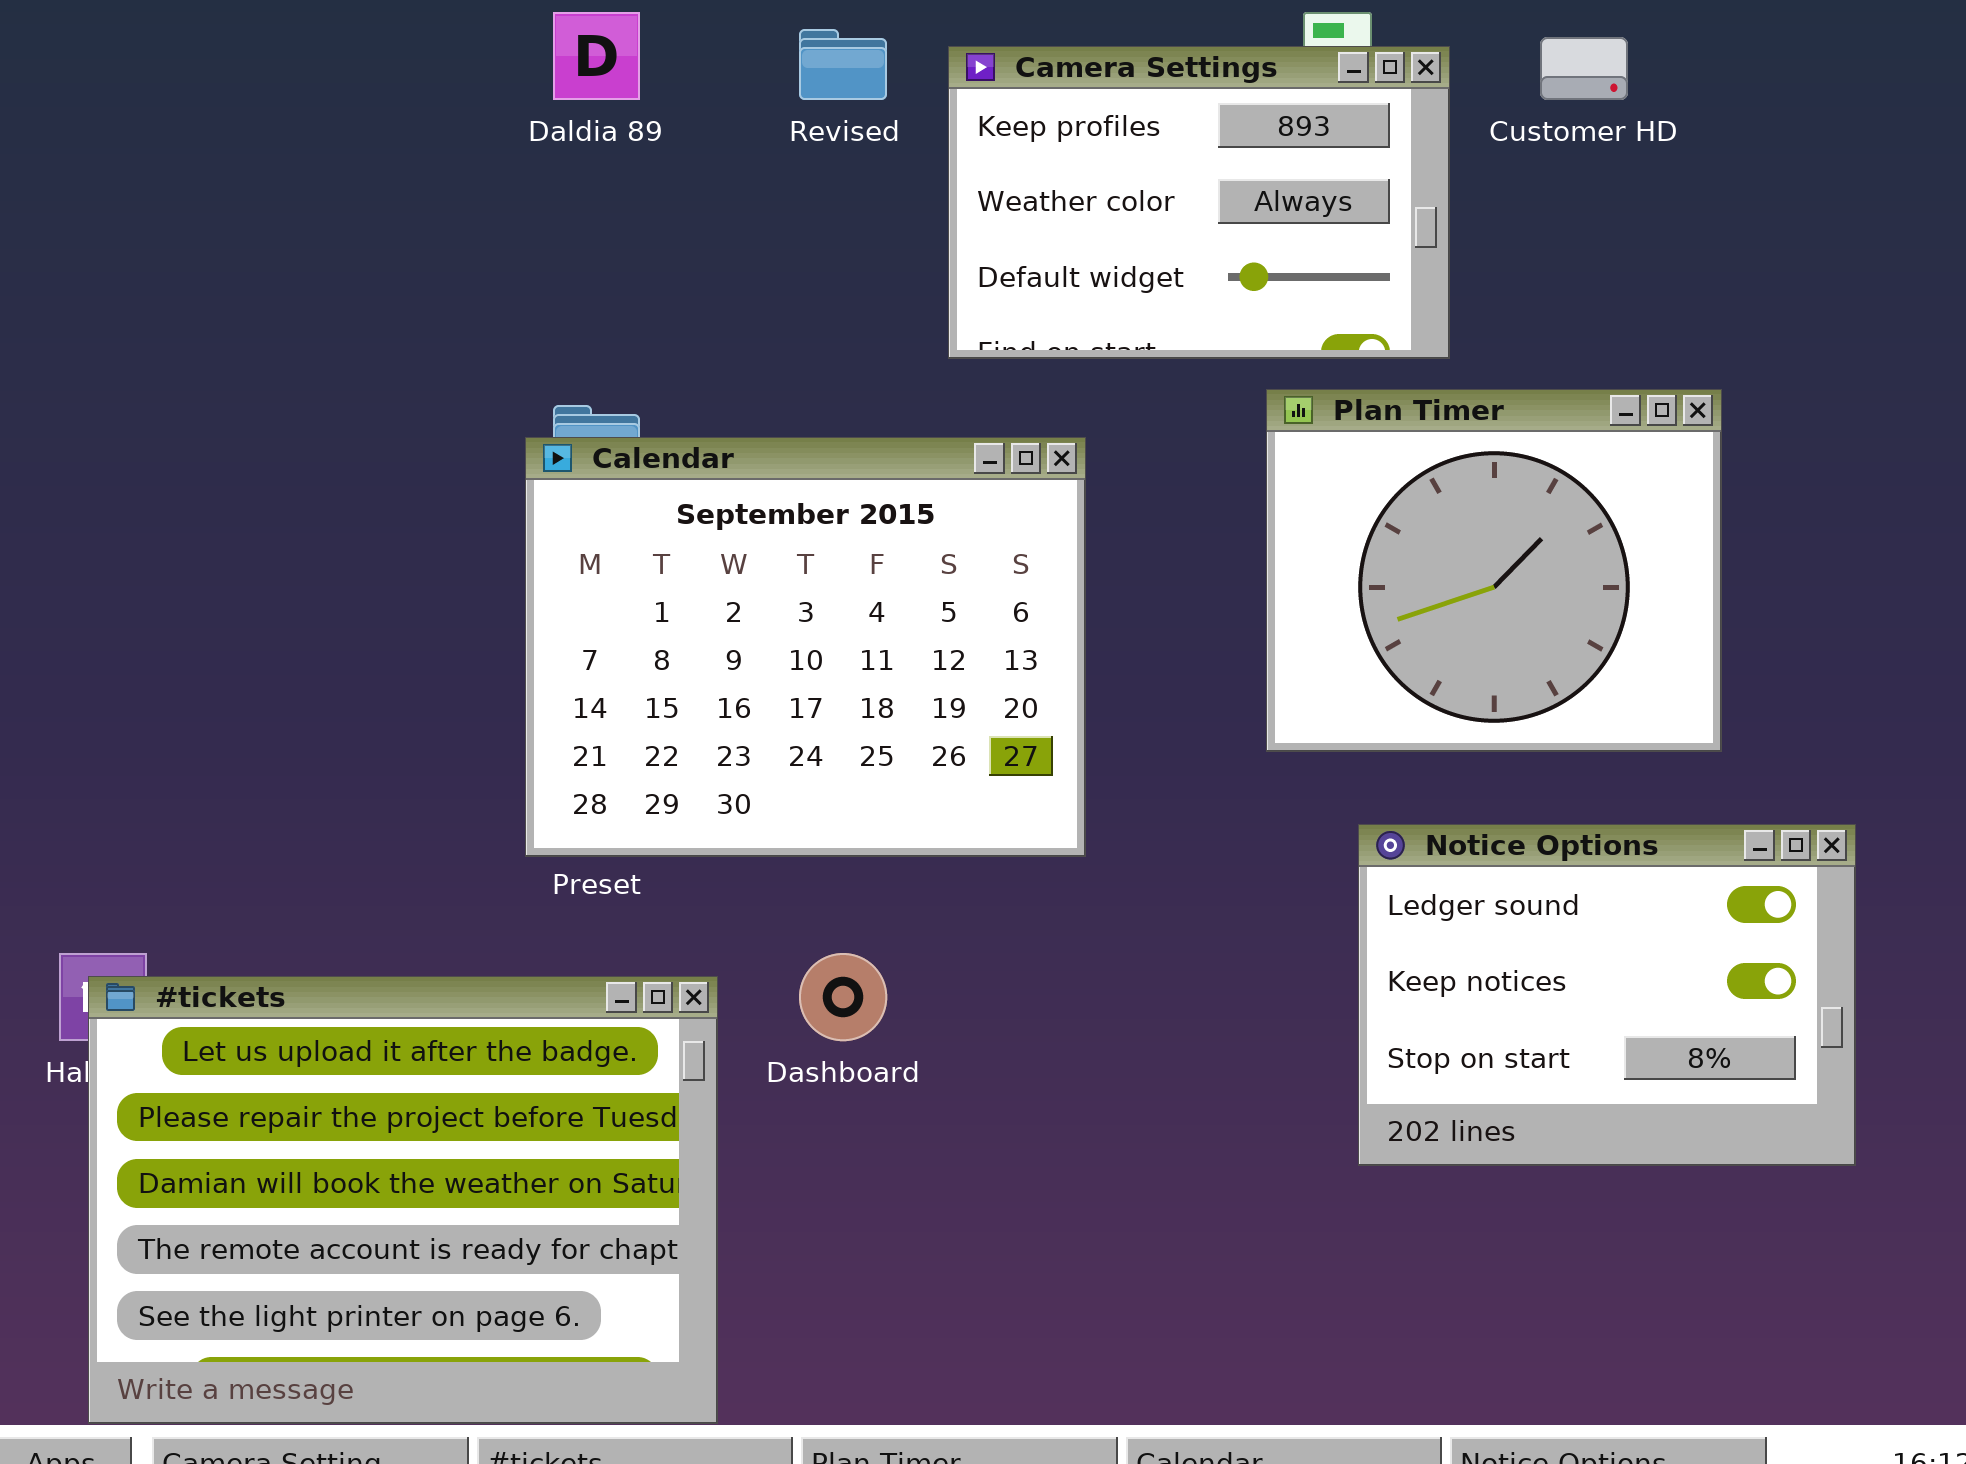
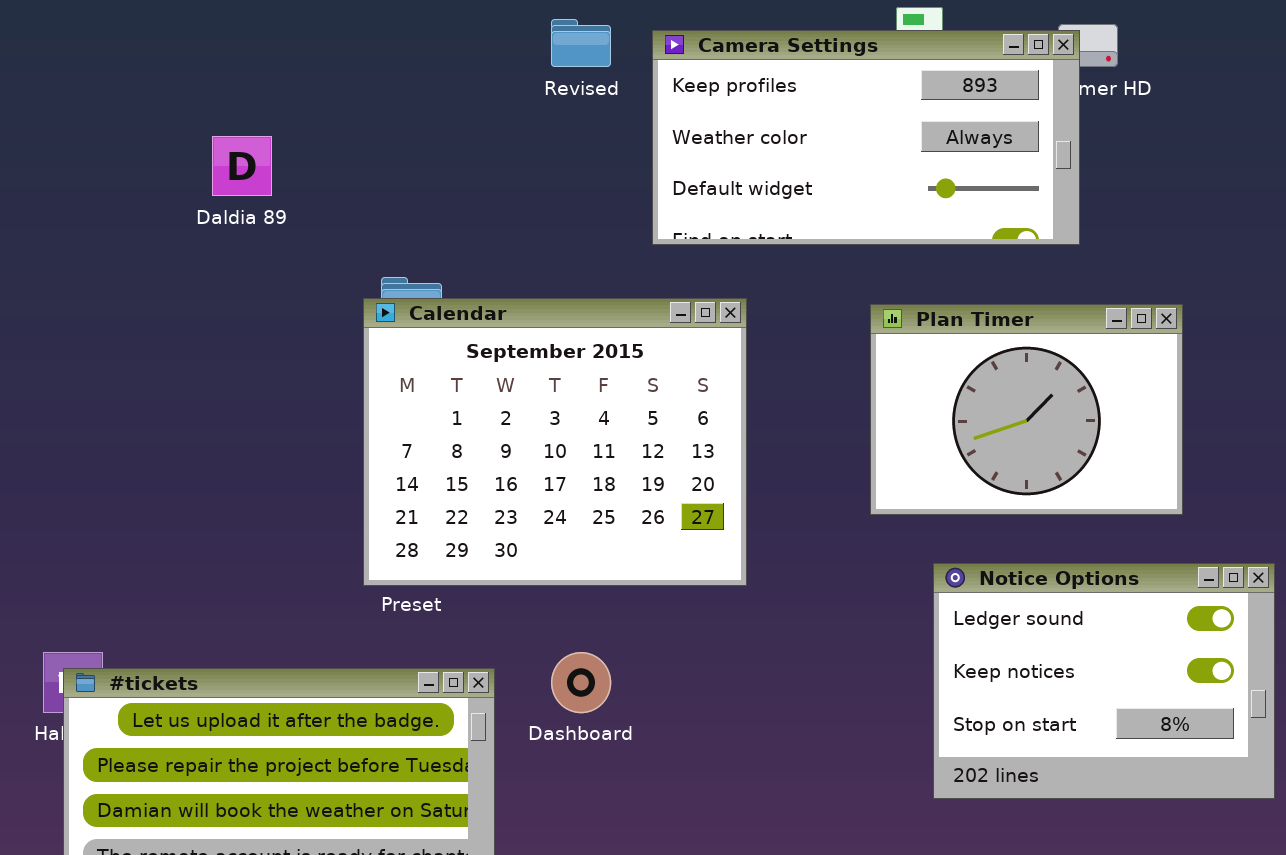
Daldia 89: [553,12,640,100] -> [212,136,272,196], moved
Camera Settings: [948,46,1450,359] -> [652,30,1080,245], resized
Plan Timer: [1266,389,1722,752] -> [870,304,1183,515], resized

